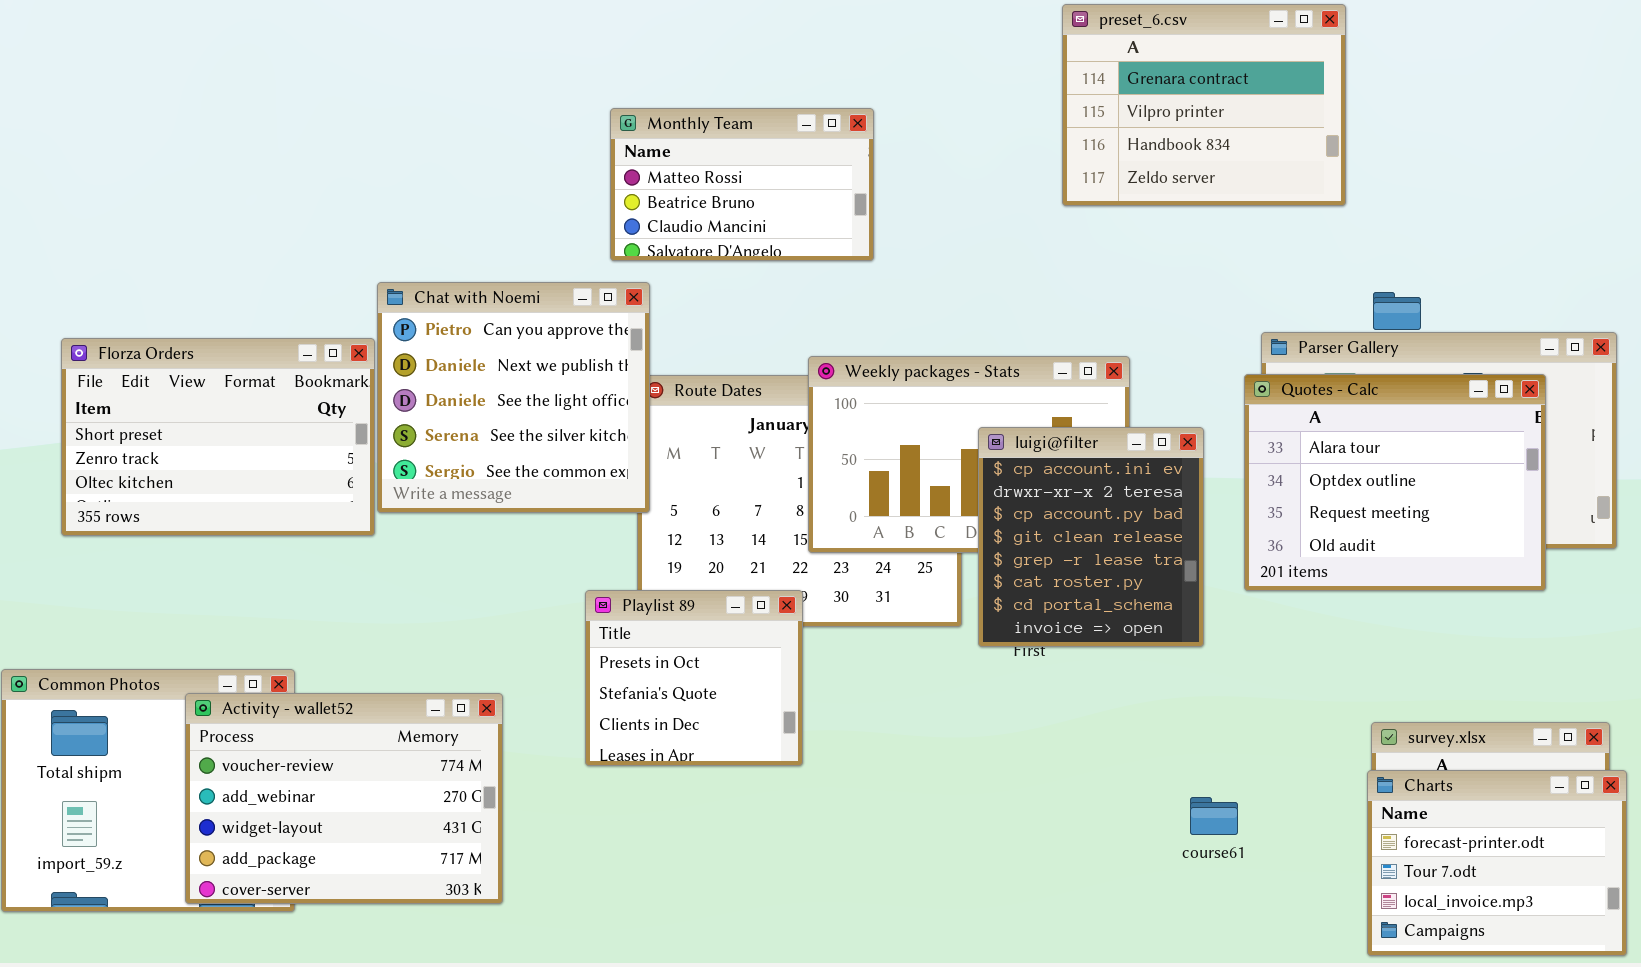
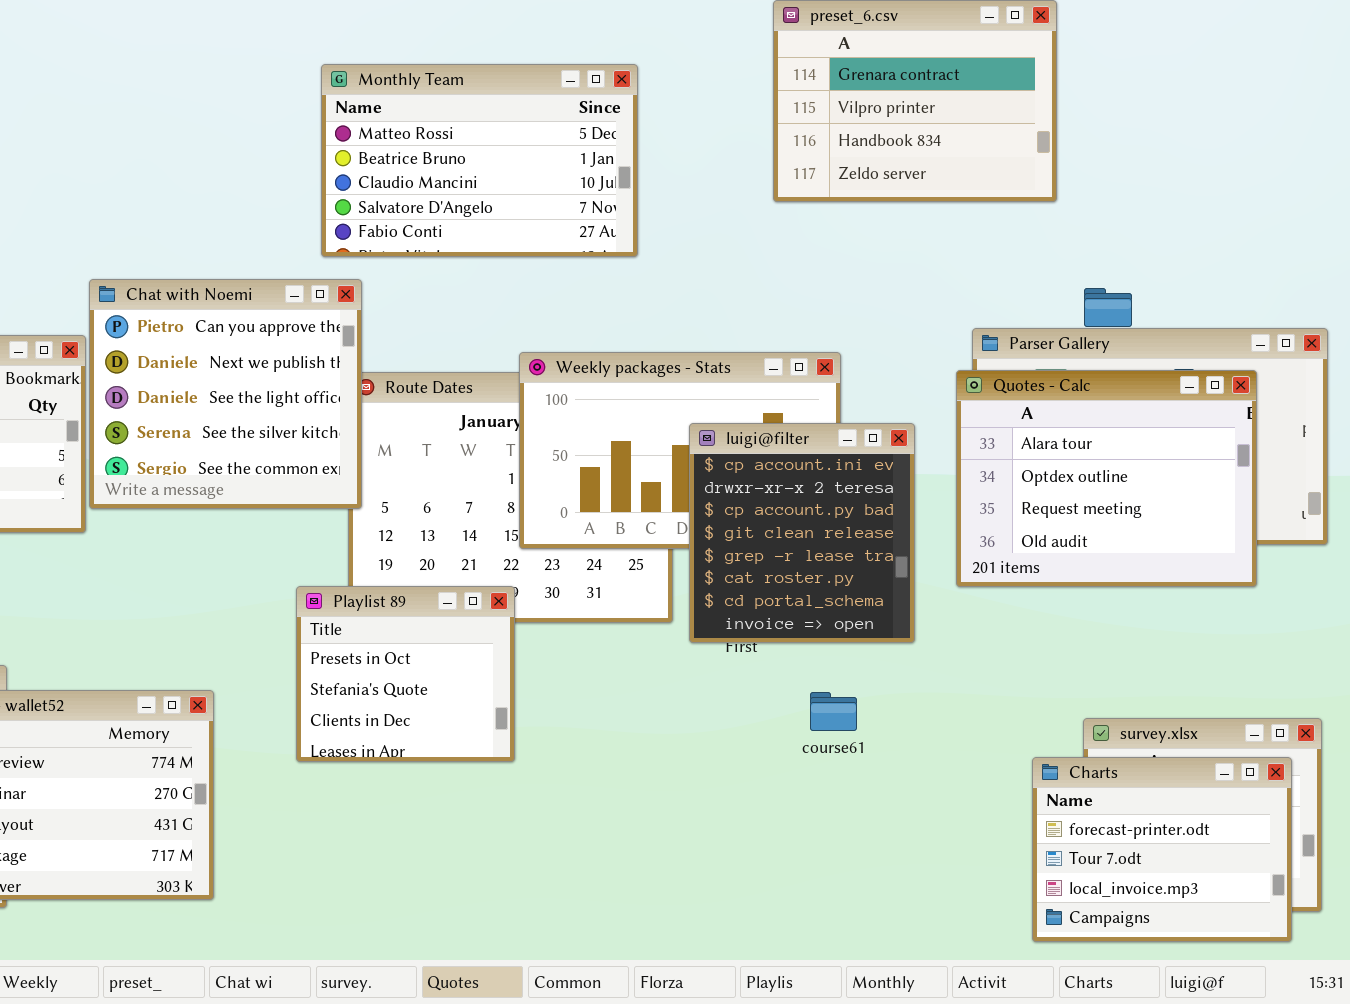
Monthly Team: [610,108,874,261] -> [321,64,638,257], resized
Charts: [1367,770,1627,956] -> [1032,757,1292,942], moved
course61: [1190,797,1238,835] -> [810,692,857,731], moved

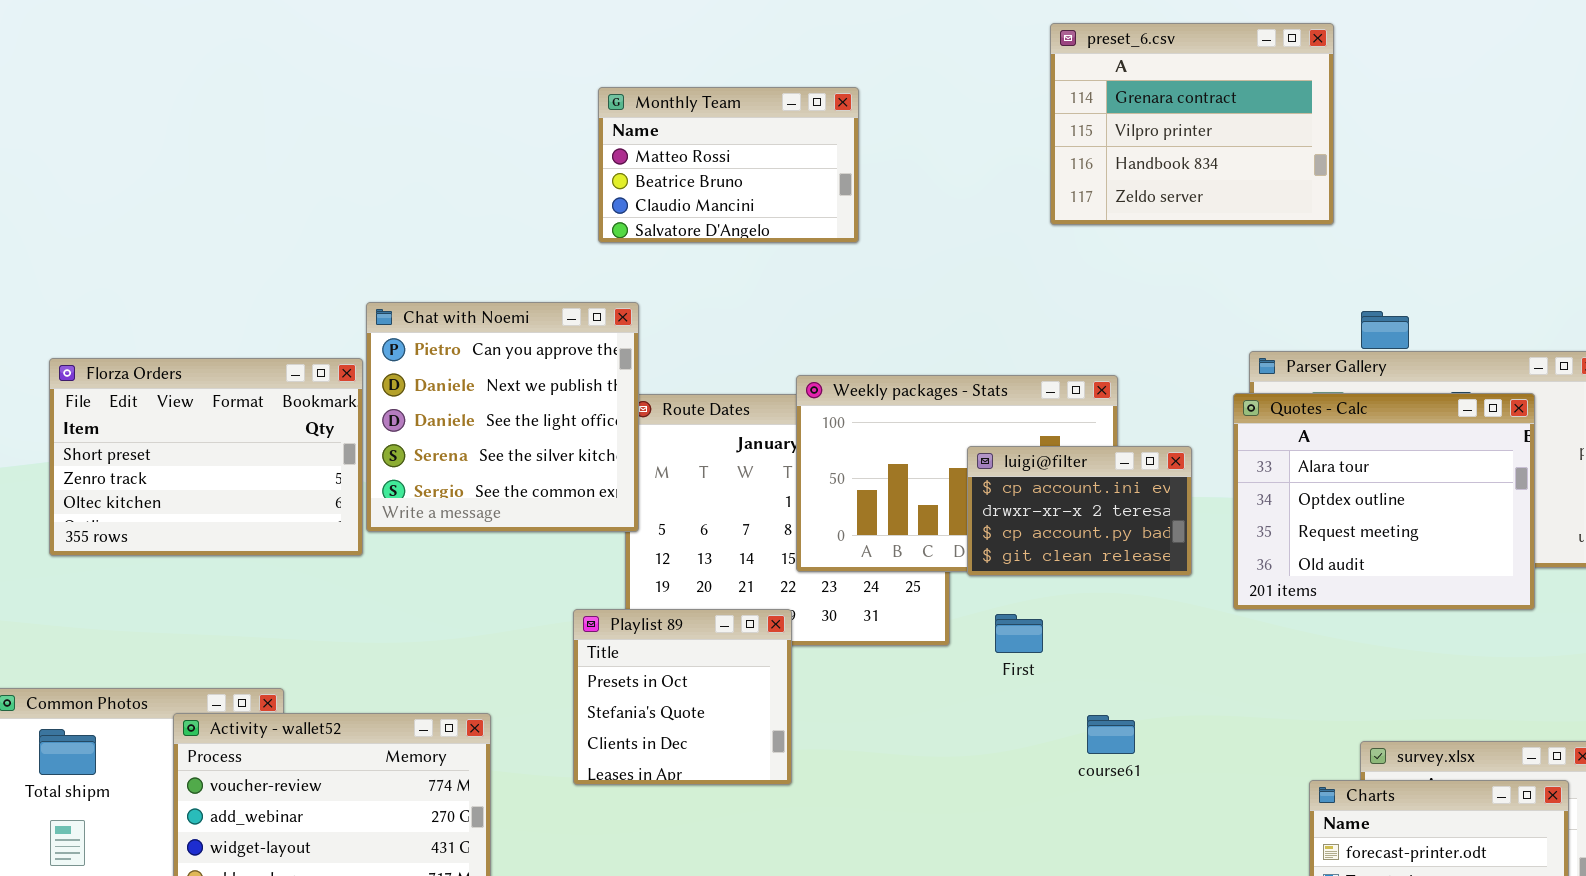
Monthly Team: [321,64,638,257] -> [598,87,859,243], resized
luigi@filter: [689,423,915,643] -> [967,446,1192,576], resized

